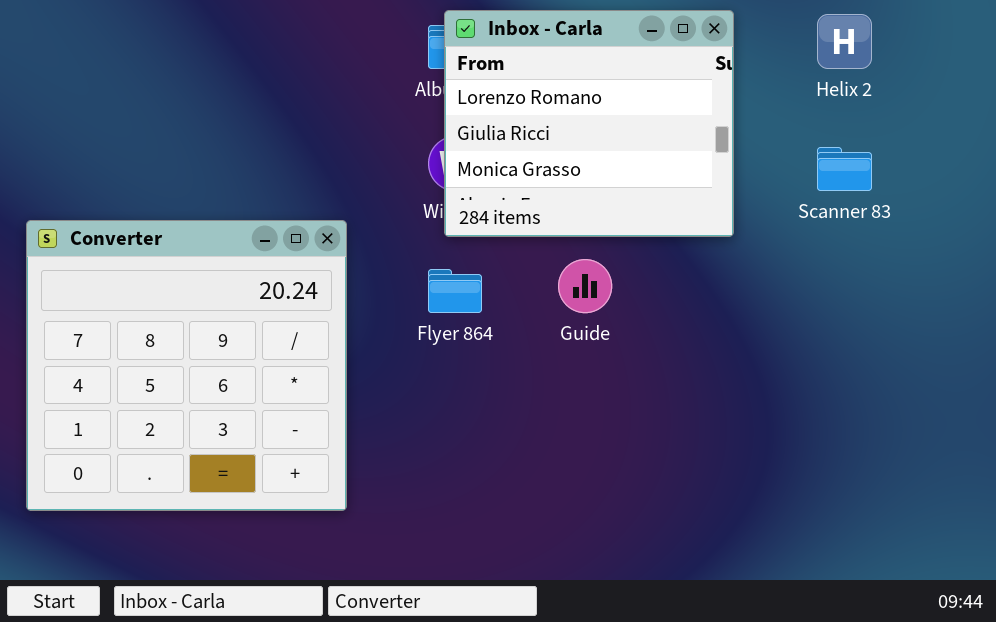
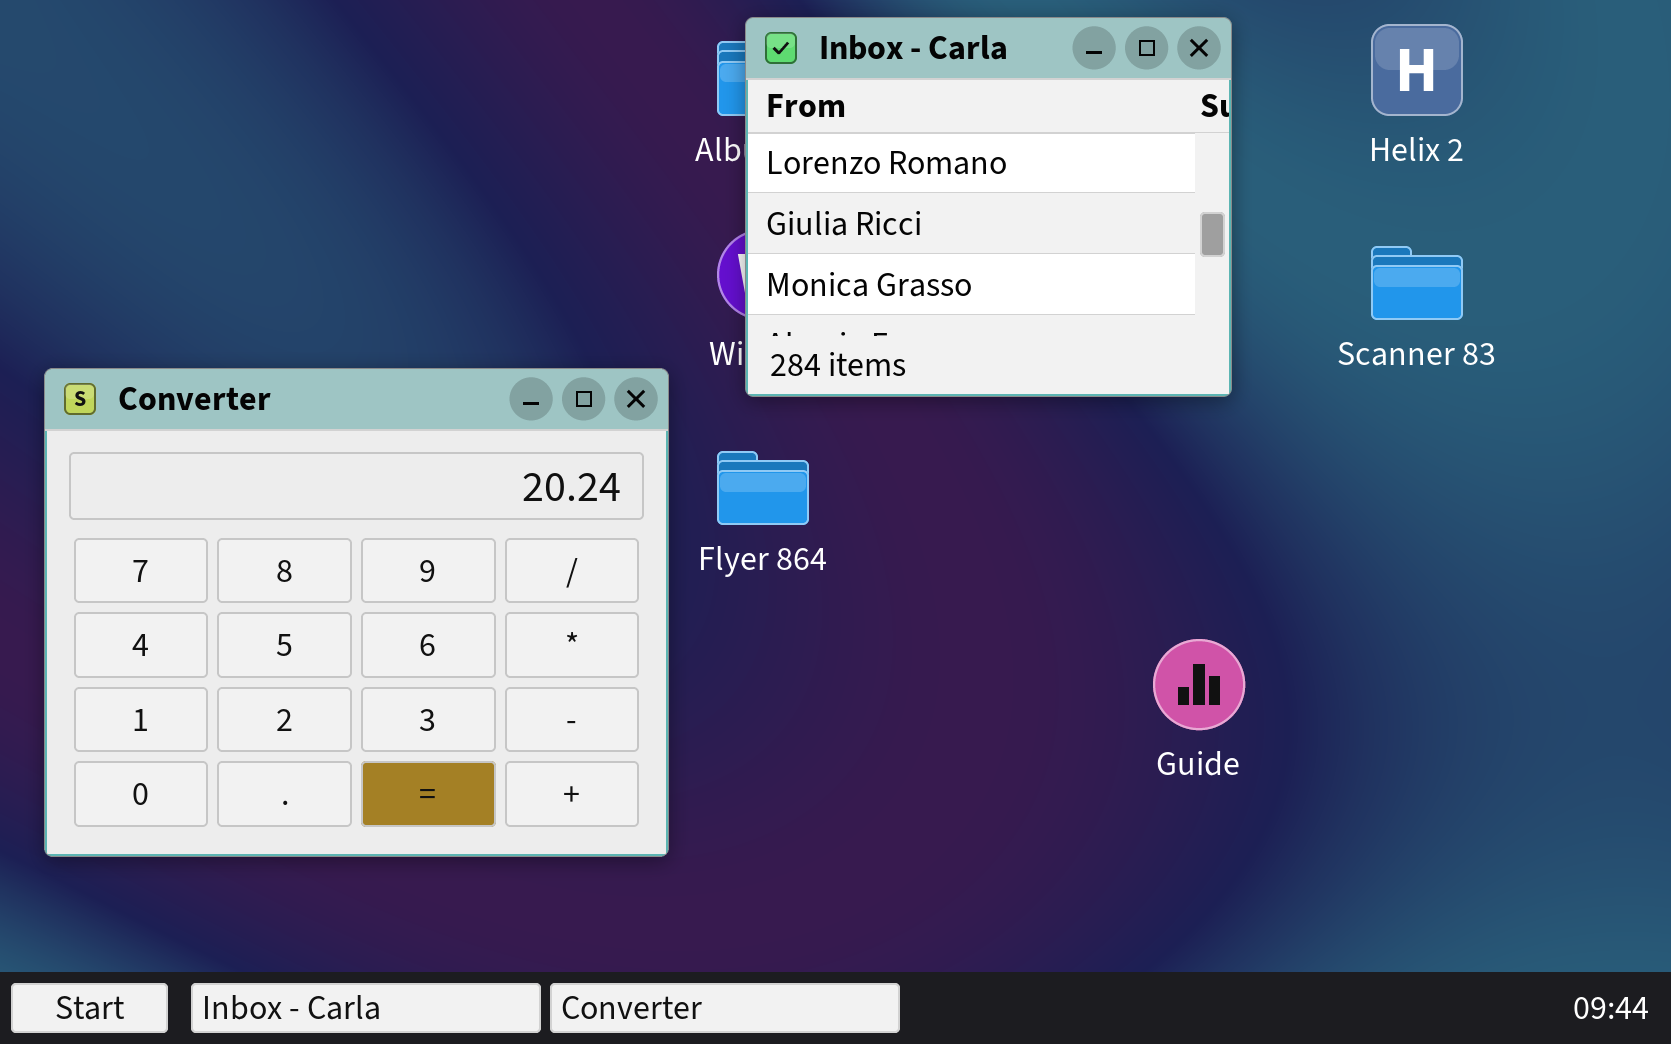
Converter: [26,220,347,511] -> [44,368,669,857], resized
Guide: [558,259,612,313] -> [1153,639,1245,730], moved

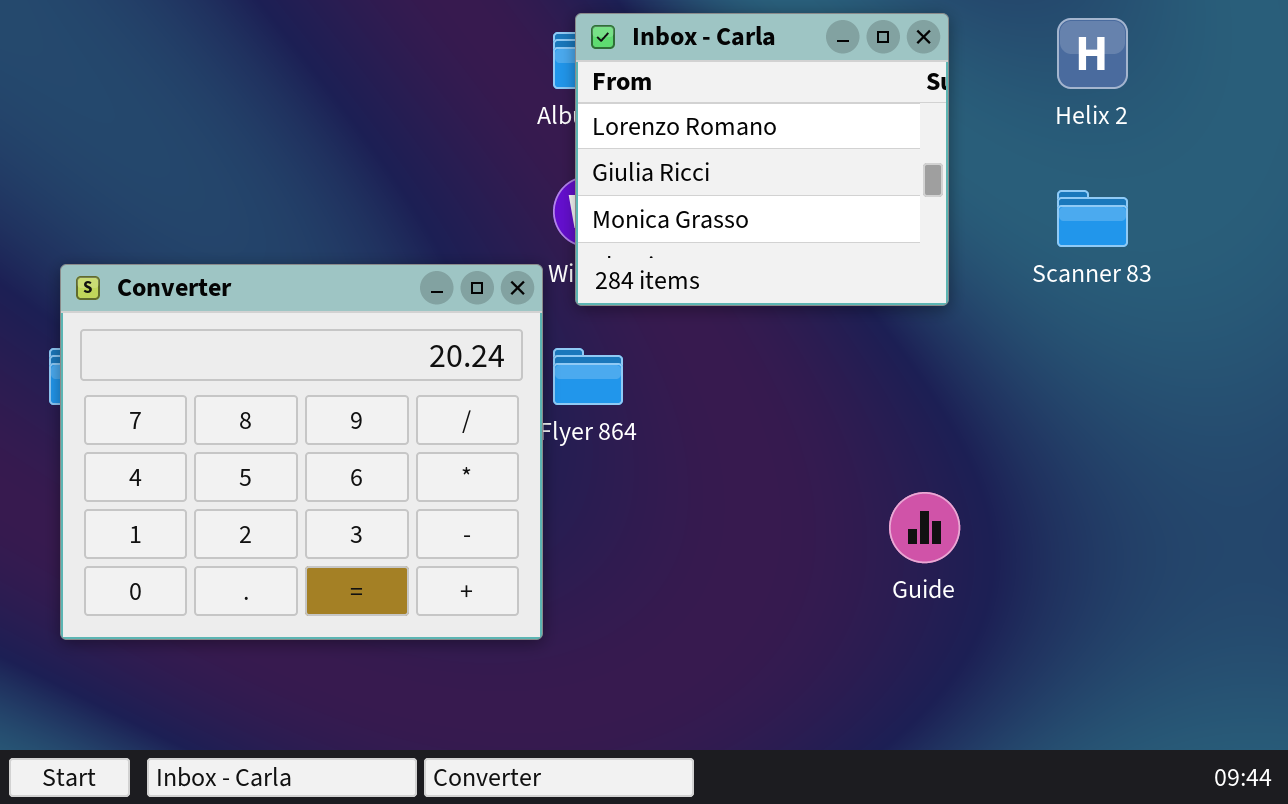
Converter: [44,368,669,857] -> [60,264,543,640], moved

